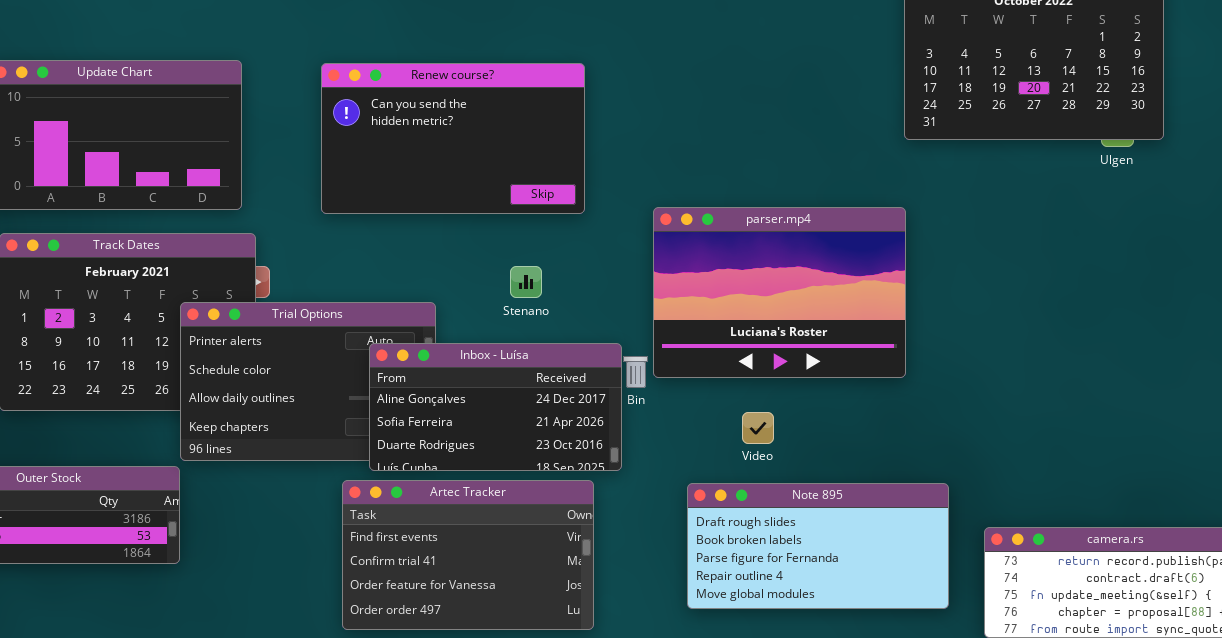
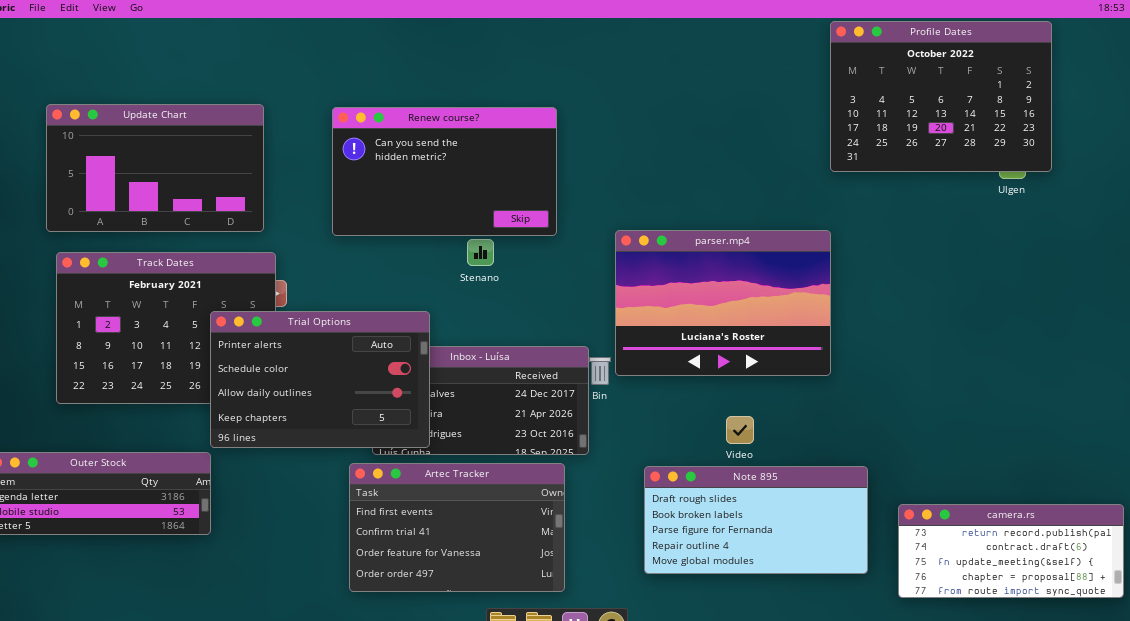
Stenano: [510,266,542,298] -> [467,239,494,266], moved
Trial Options: [180,302,436,461] -> [210,311,430,448], raised
Video: [742,412,774,444] -> [726,416,754,444], moved

